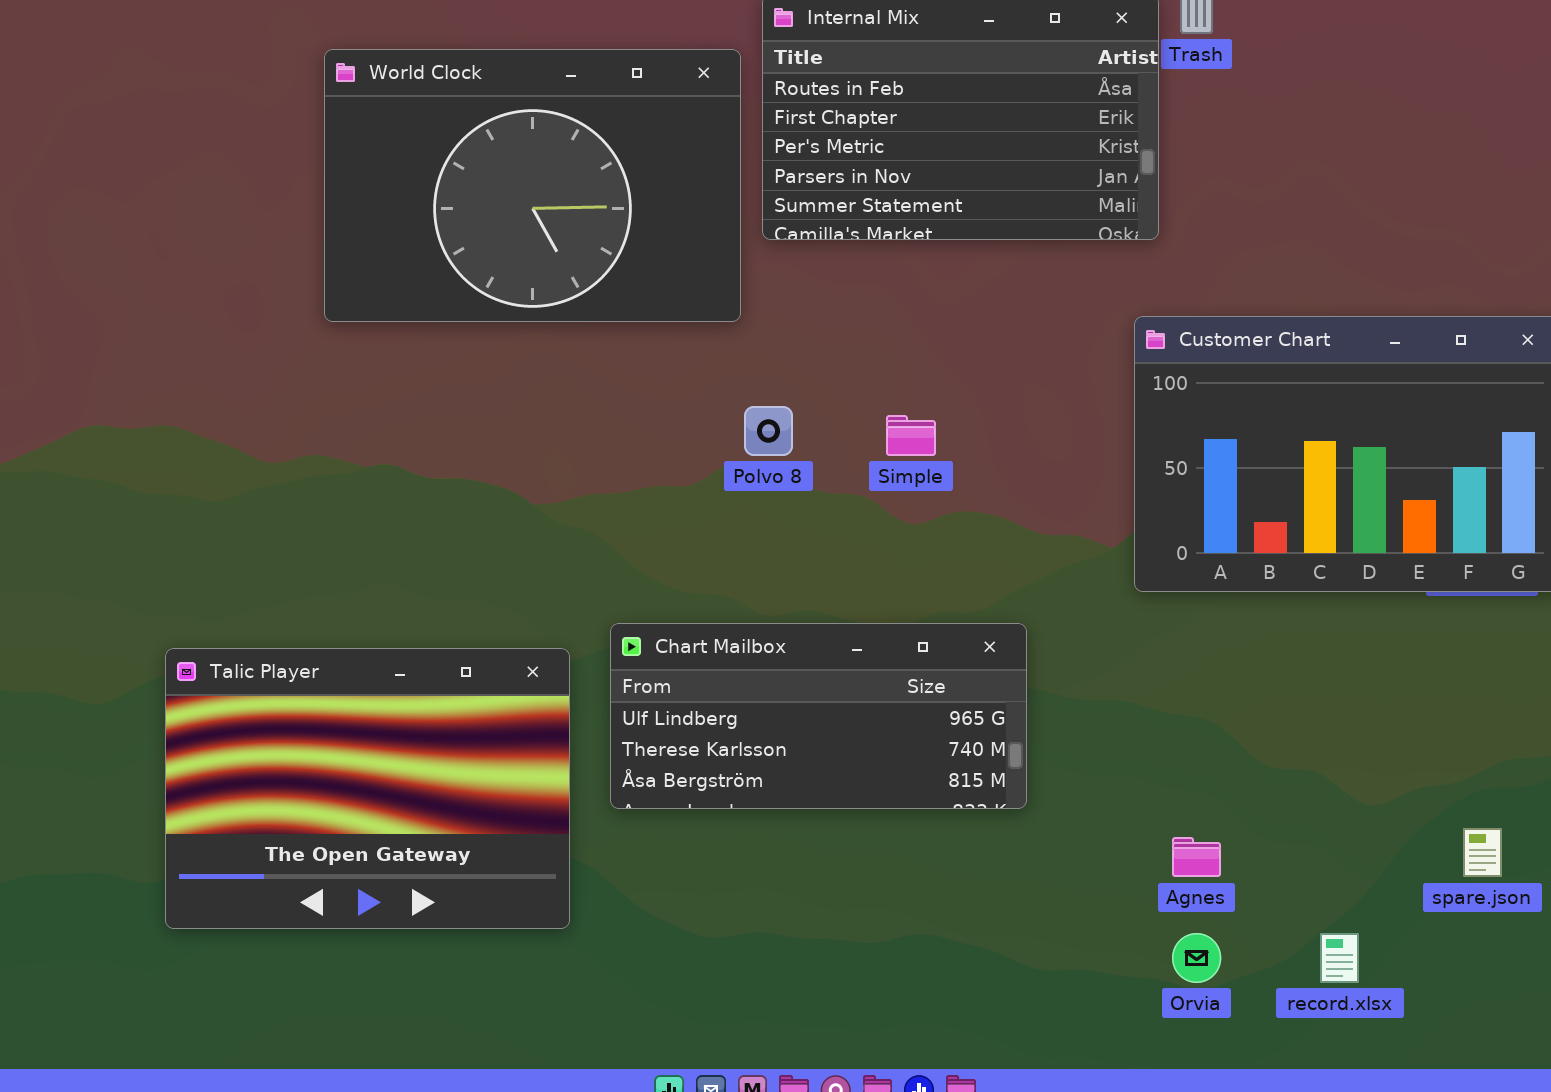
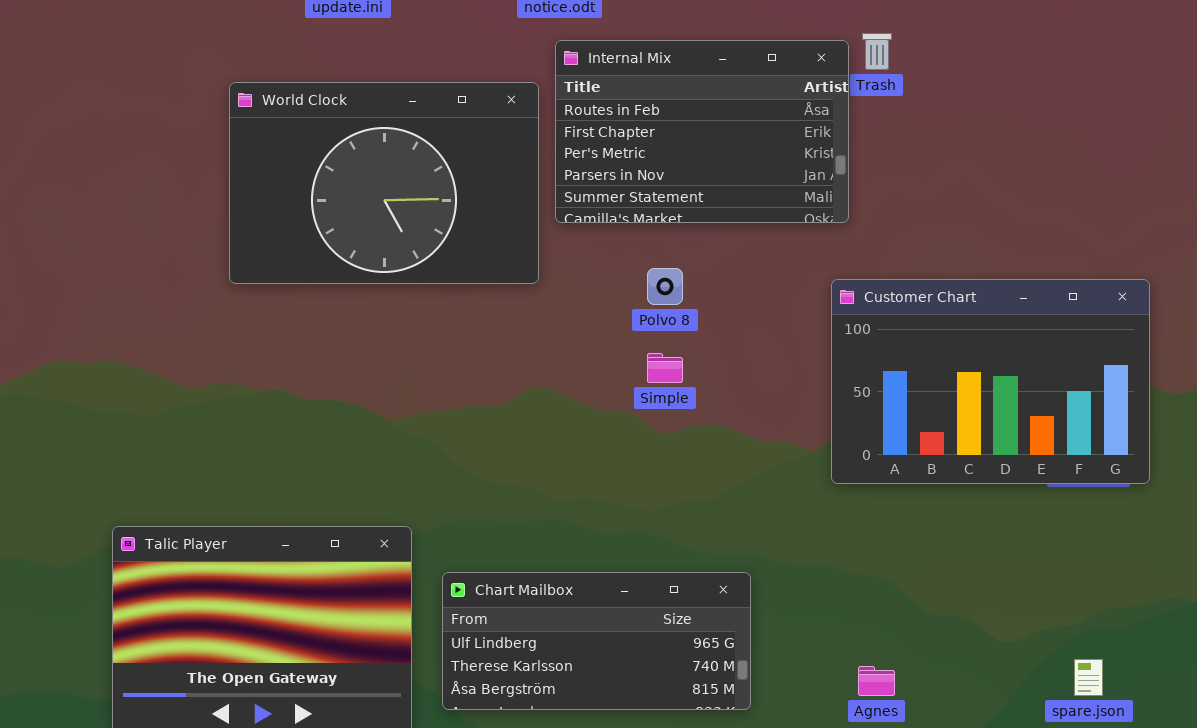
Polvo 8: [744,406,793,456] -> [647,268,683,305], moved
Chart Mailbox: [610,623,1027,809] -> [442,572,751,710], moved

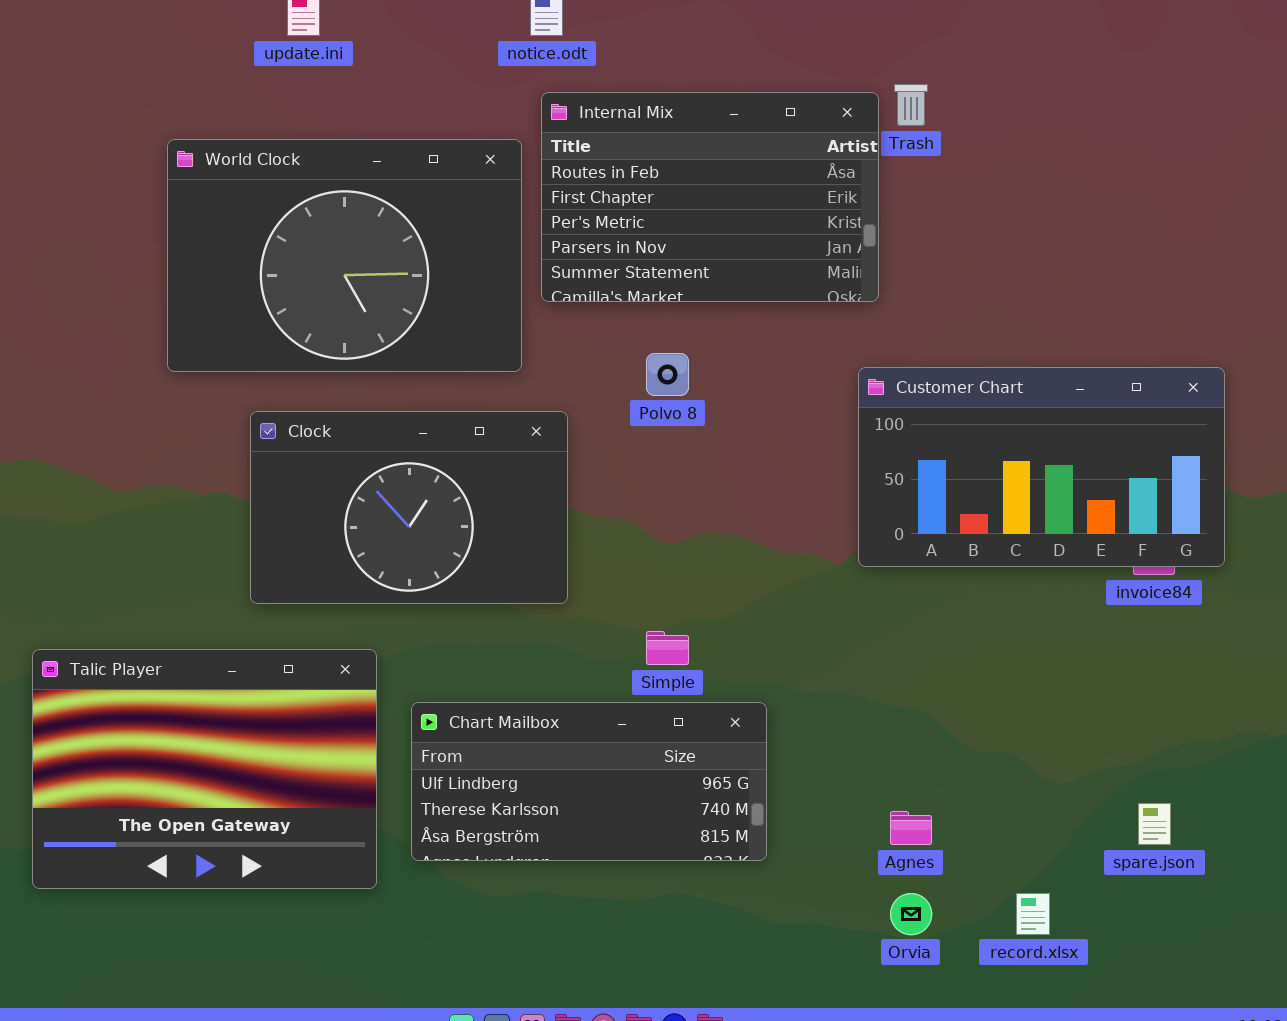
Customer Chart: [831,279,1150,484] -> [858,367,1225,567], resized
Clock: none -> [250,411,568,604], opened
Simple: [647,353,683,383] -> [646,631,689,665], moved

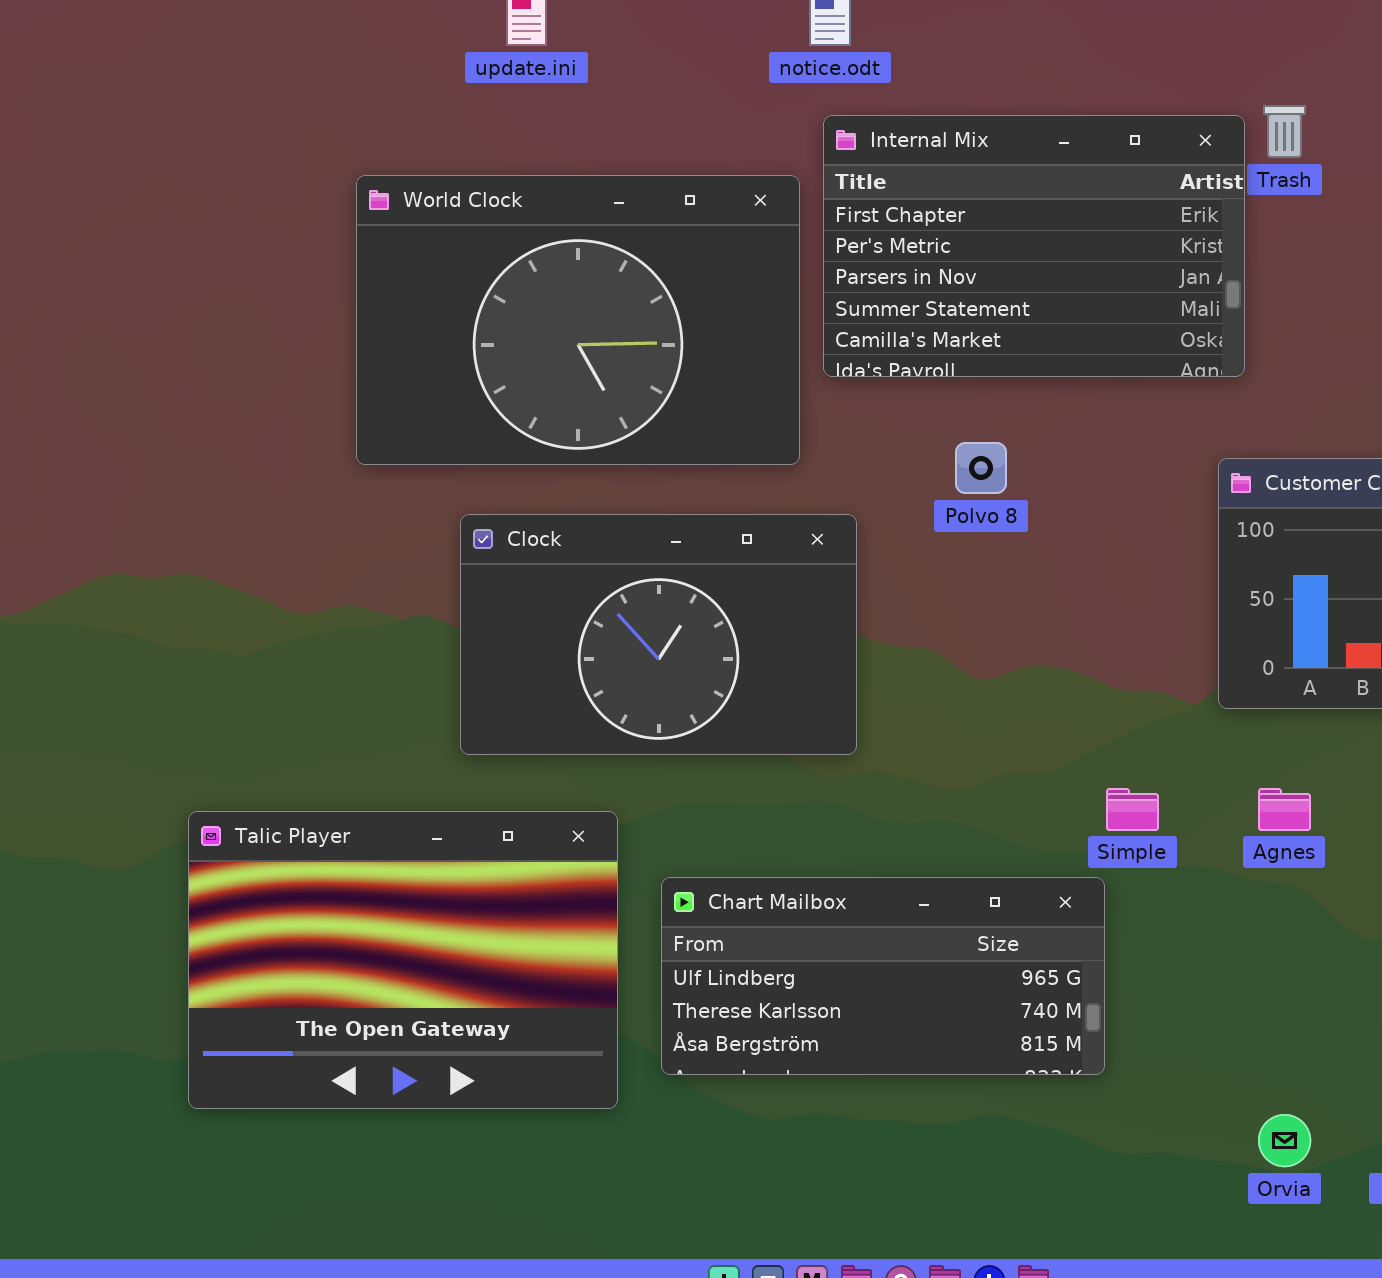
Internal Mix: [541,92,879,302] -> [823,115,1245,377], scrolled down 1 row
Simple: [646,631,689,665] -> [1106,788,1159,831], moved
Agnes: [890,811,932,845] -> [1258,788,1311,831], moved

